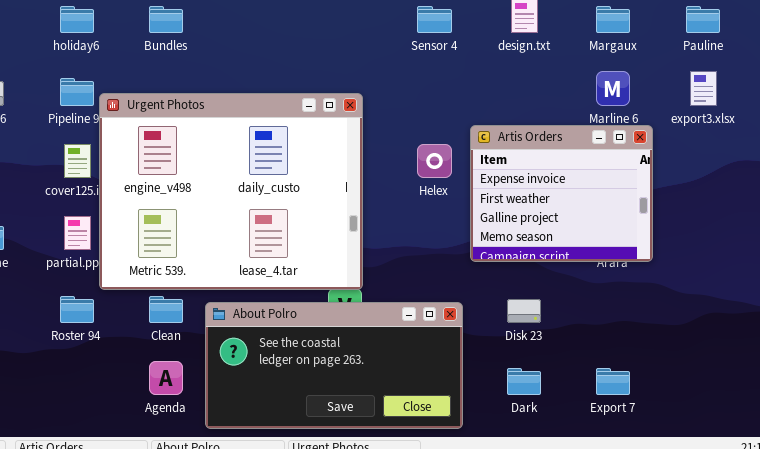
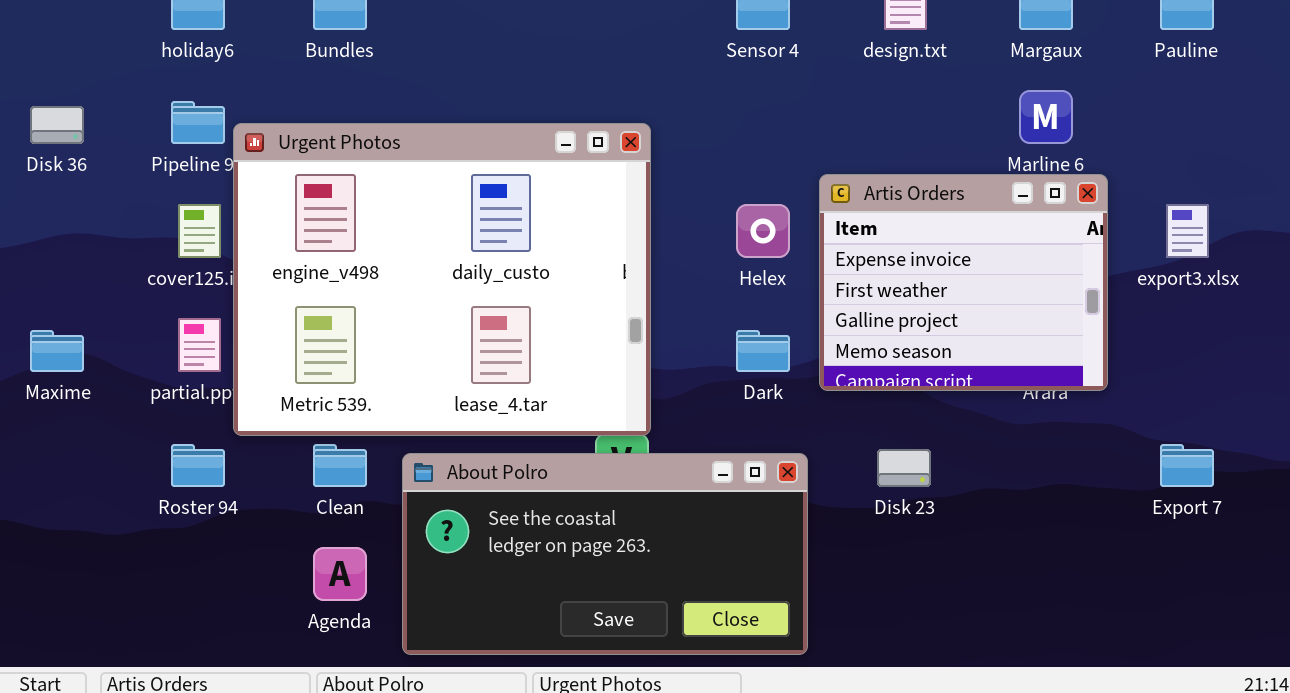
export3.xlsx: [690,71,717,106] -> [1166,204,1209,258], moved
Dark: [507,368,541,395] -> [736,330,790,372], moved
Export 7: [596,368,630,395] -> [1160,444,1214,487], moved

